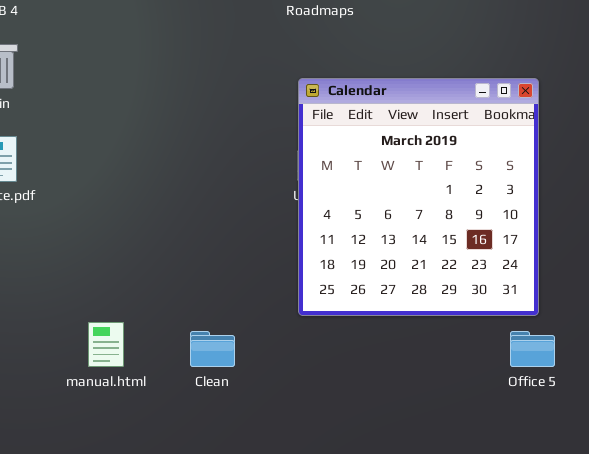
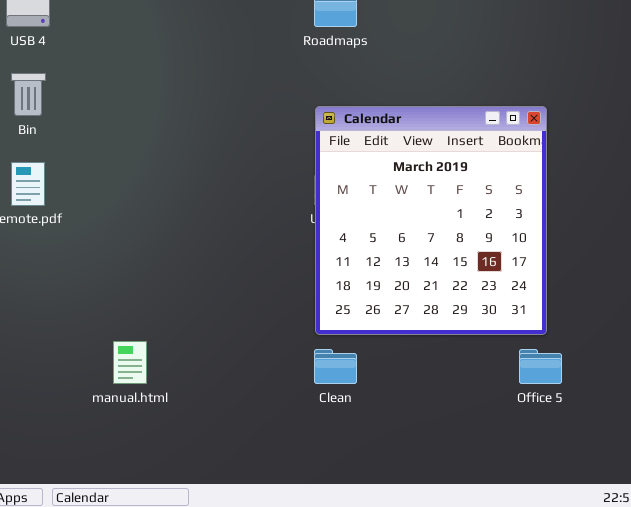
Clean: [190,331,235,367] -> [314,349,357,384], moved

